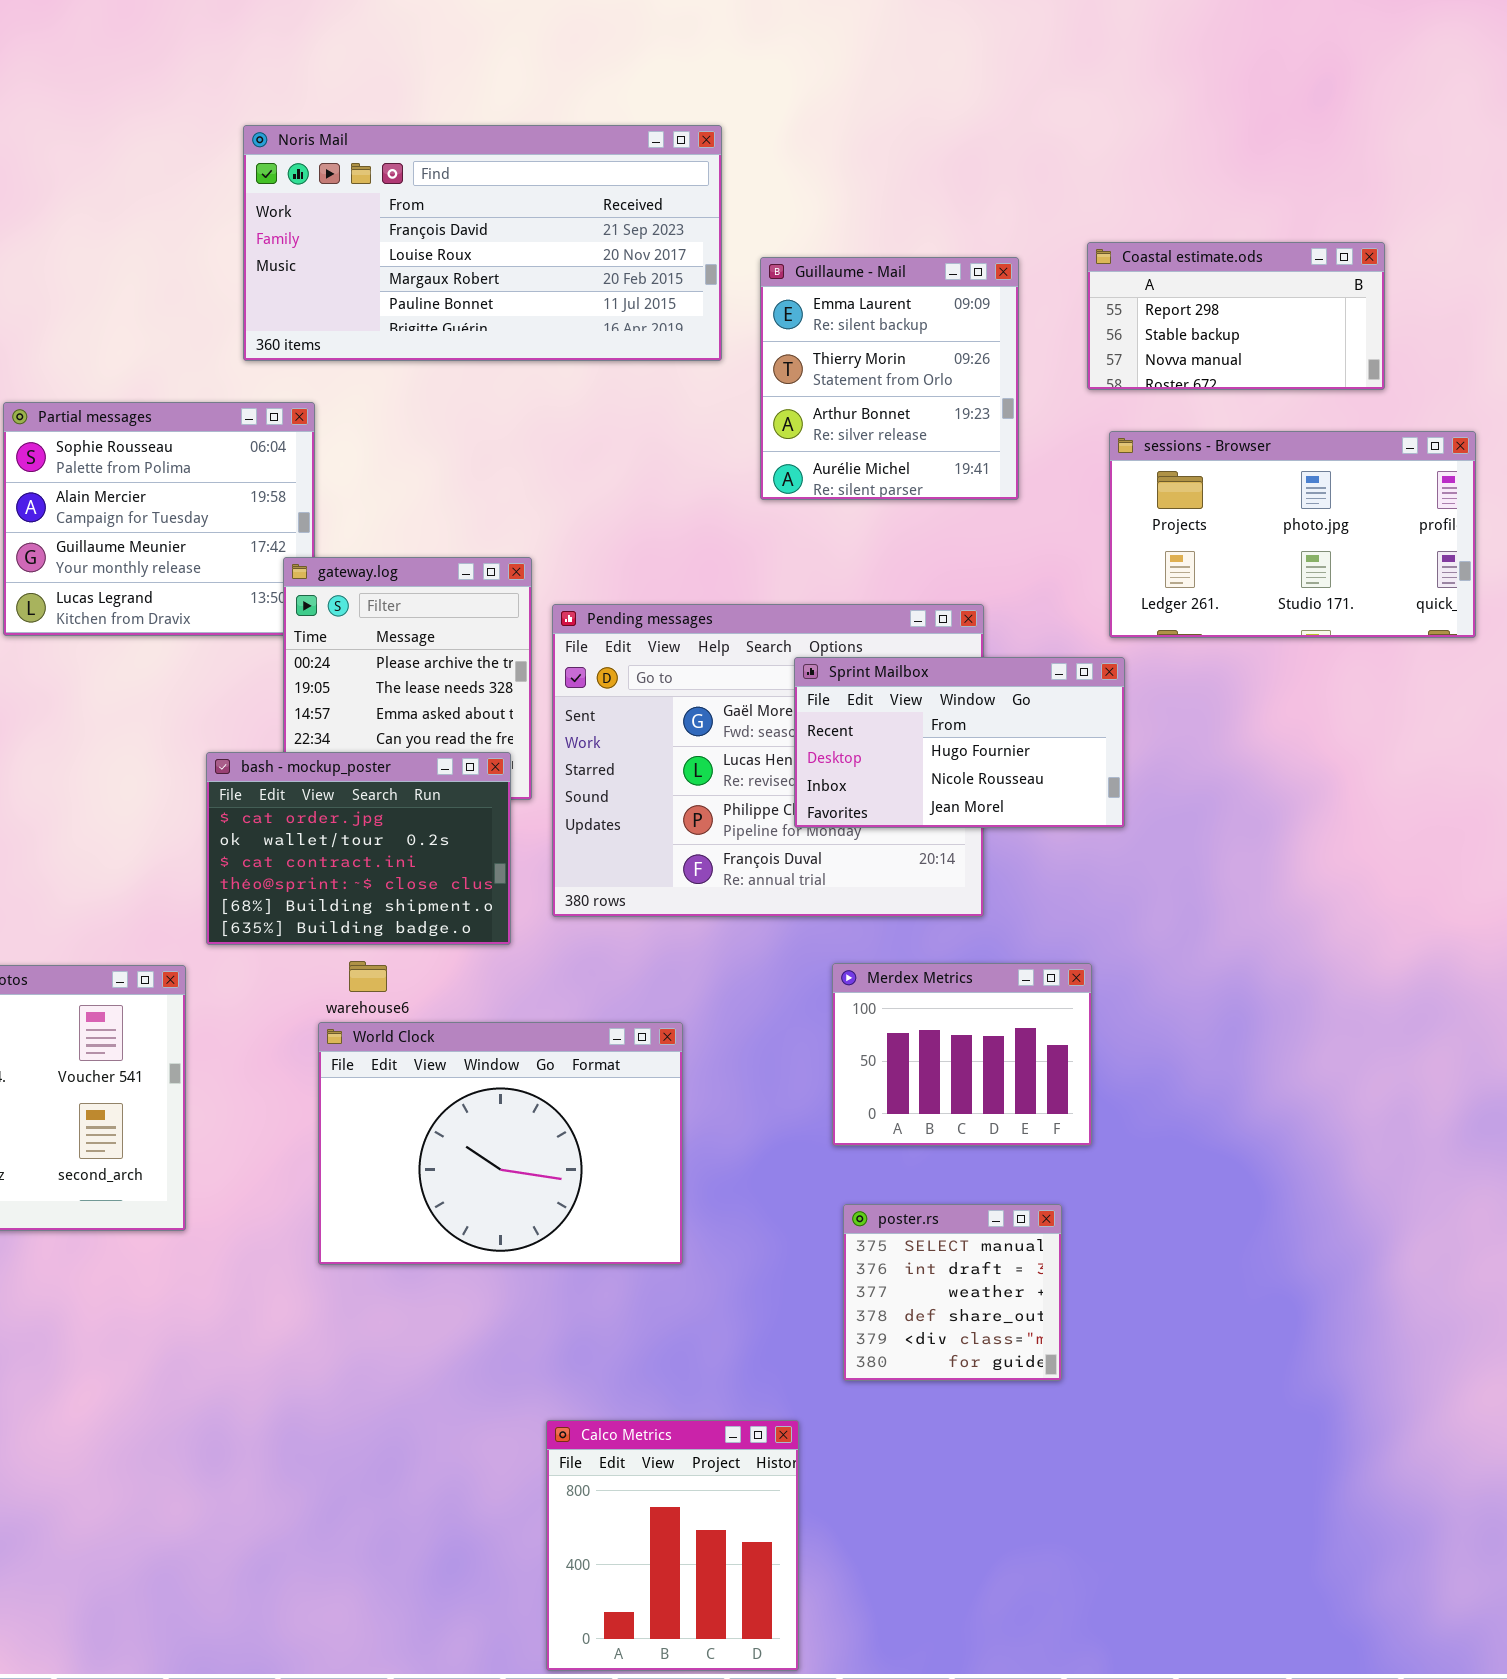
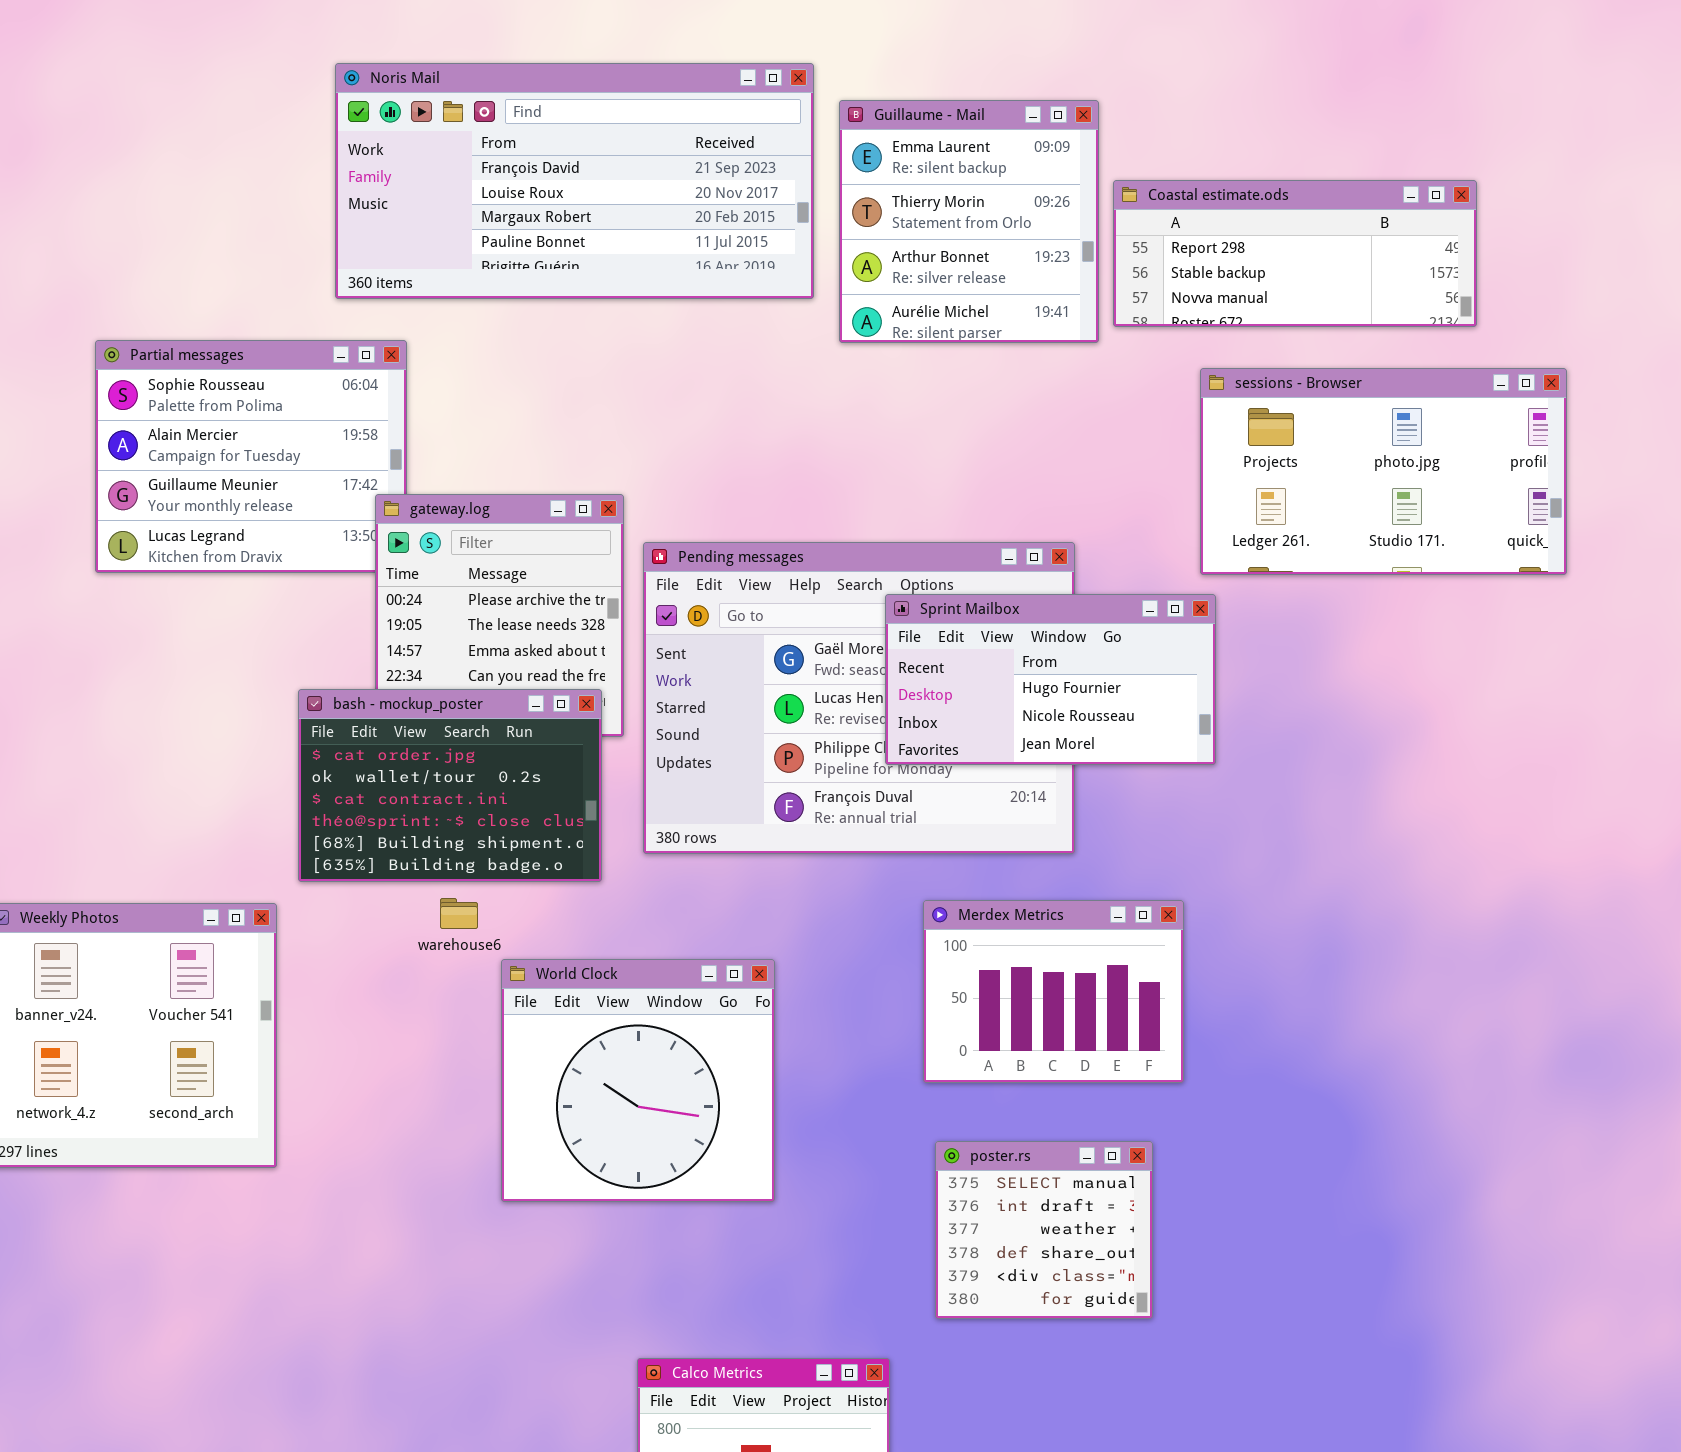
Coastal estimate.ods: [1087,242,1385,390] -> [1113,180,1477,327], resized
Guillaume - Mail: [760,257,1019,500] -> [839,100,1099,343], moved
World Clock: [318,1022,683,1265] -> [501,959,775,1202], resized

